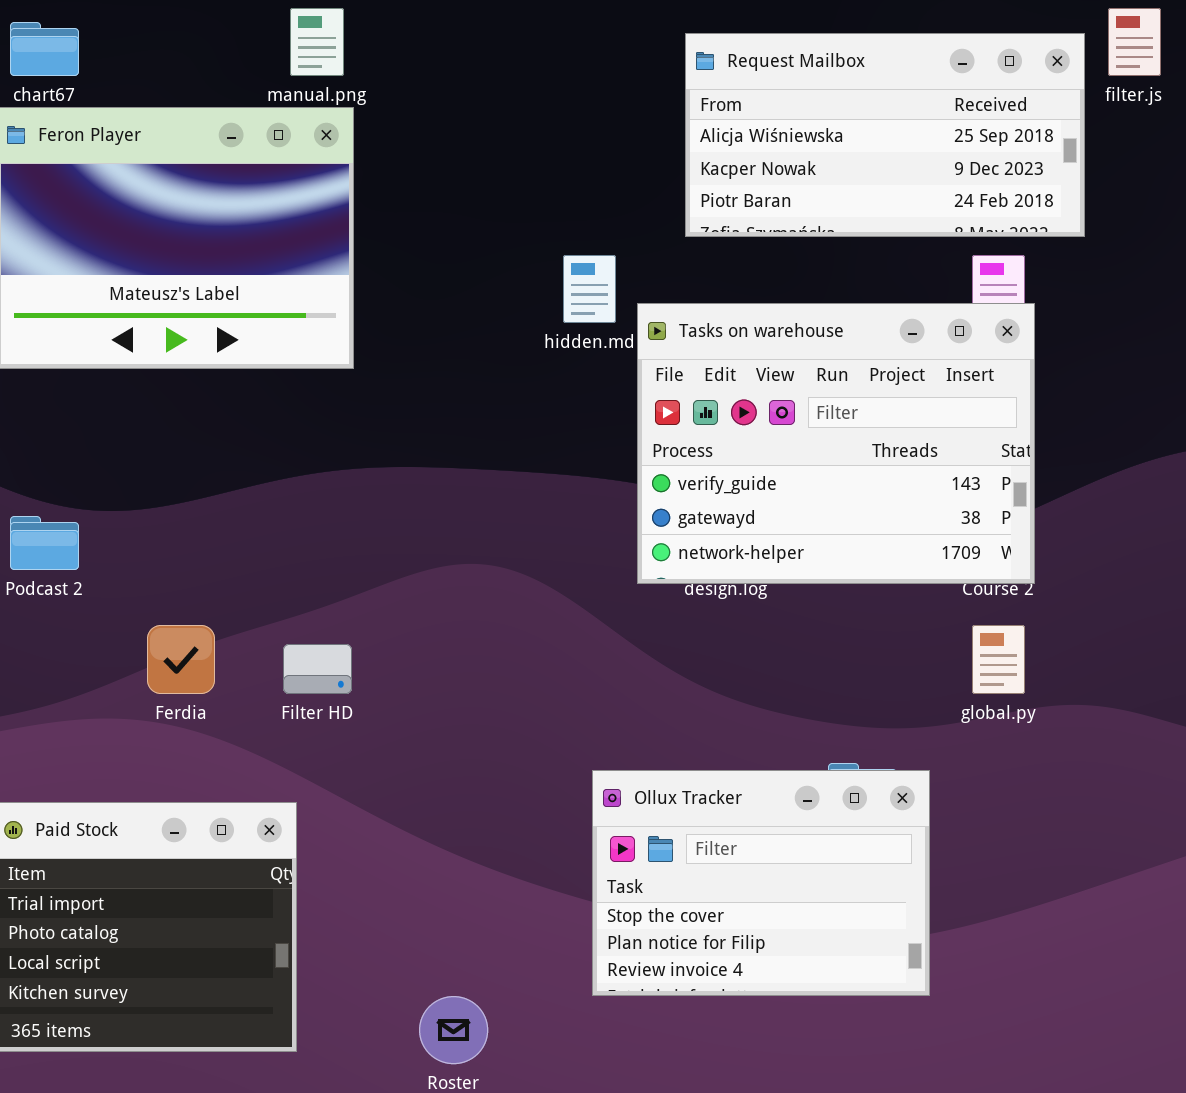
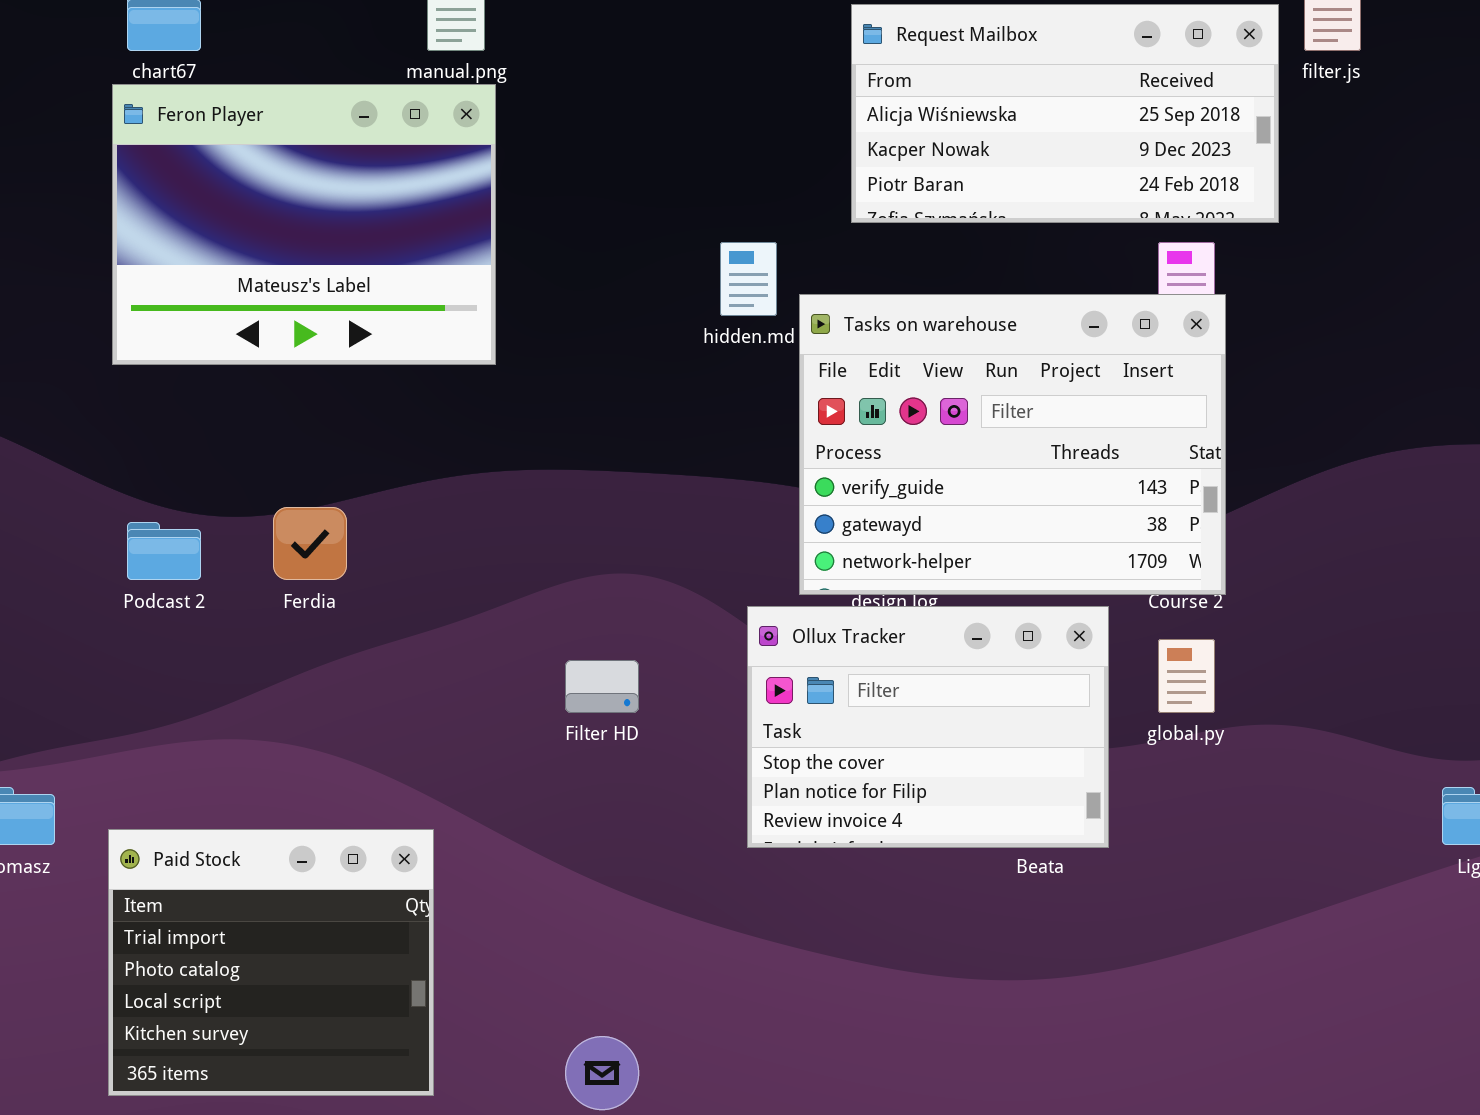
Ferdia: [147,625,215,694] -> [273,507,347,580], moved
Filter HD: [283,644,352,694] -> [565,660,639,713], moved
Ollux Tracker: [592,770,930,996] -> [747,606,1109,848], moved

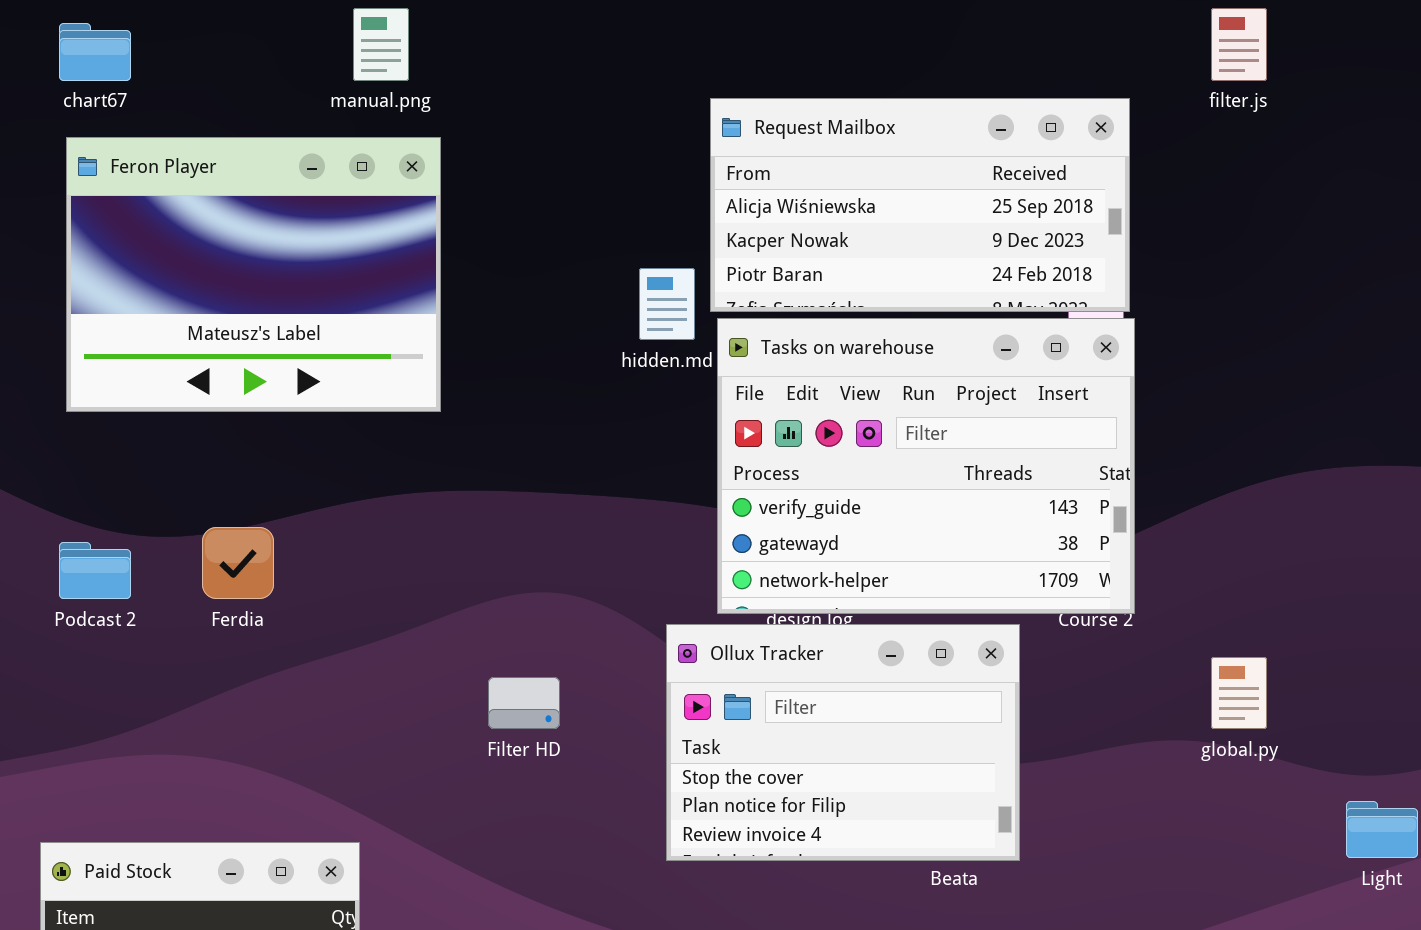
Request Mailbox: [851,4,1279,223] -> [710,98,1130,312], moved
Feron Player: [112,84,496,365] -> [66,137,441,412], moved
global.py: [1158,639,1215,713] -> [1211,657,1267,729], moved

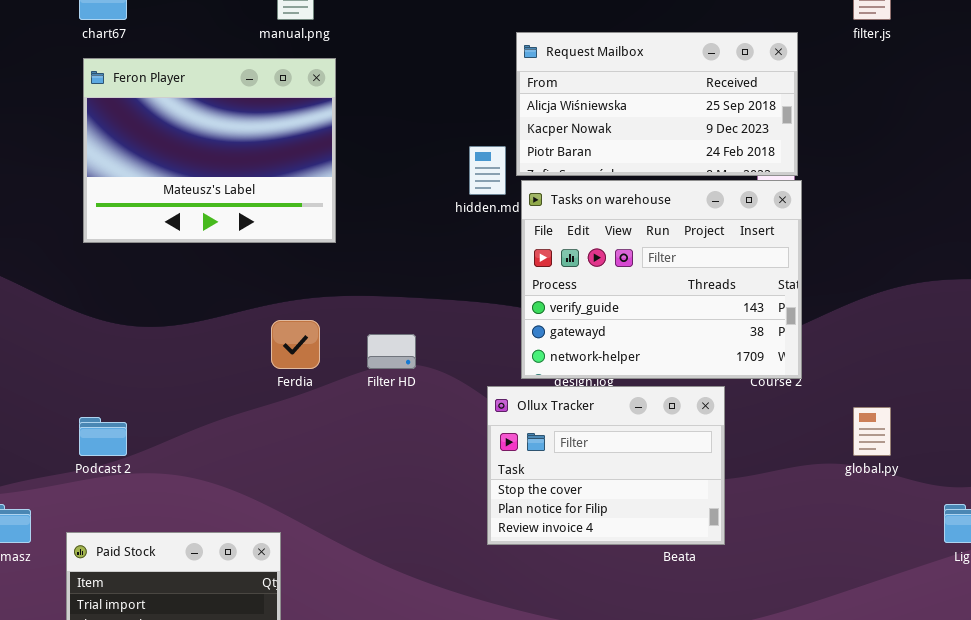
Ferdia: [202,527,274,599] -> [271,320,320,369], moved
Podcast 2: [59,542,131,599] -> [79,417,127,456], moved
Filter HD: [488,677,560,729] -> [367,334,416,369], moved

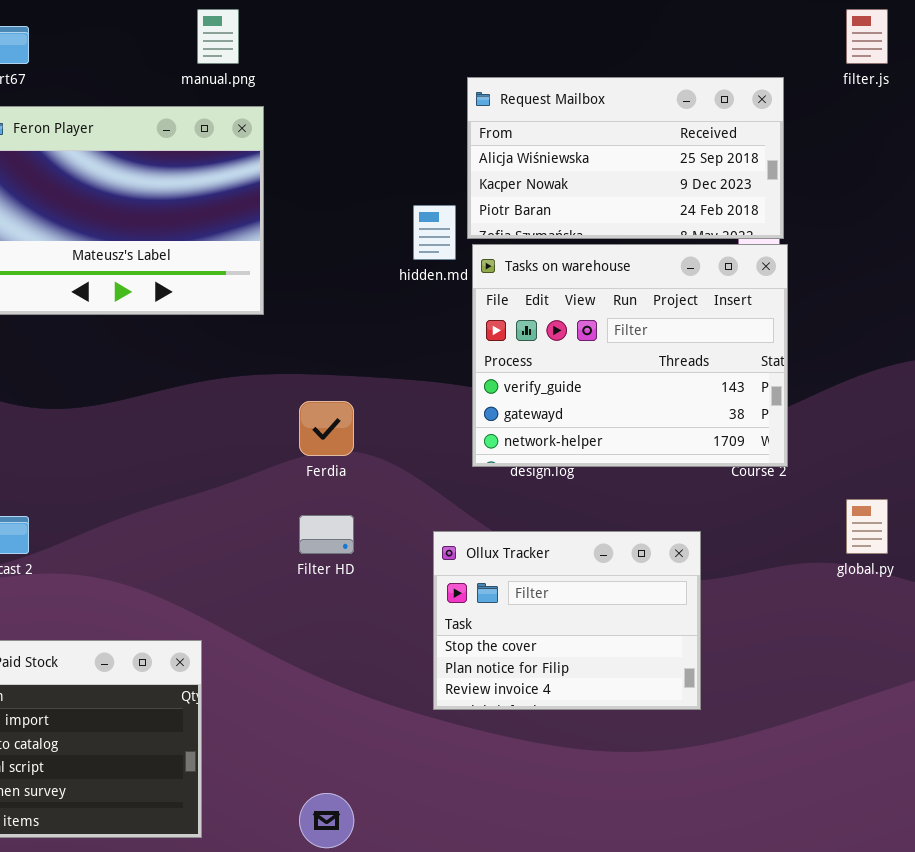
Ferdia: [271,320,320,369] -> [299,401,354,456], moved
Filter HD: [367,334,416,369] -> [299,515,354,554], moved
Ollux Tracker: [487,386,725,545] -> [433,531,701,710], moved

